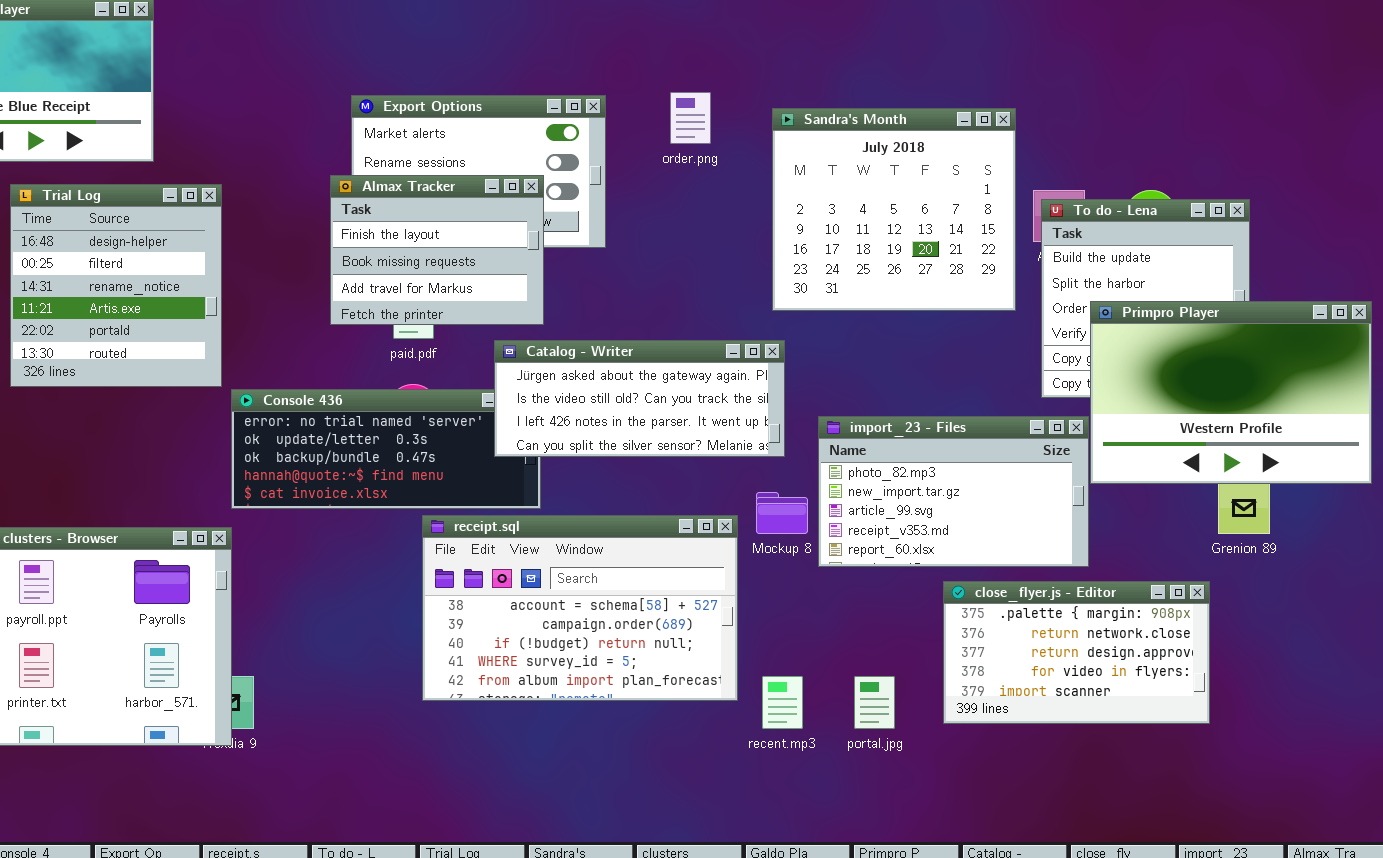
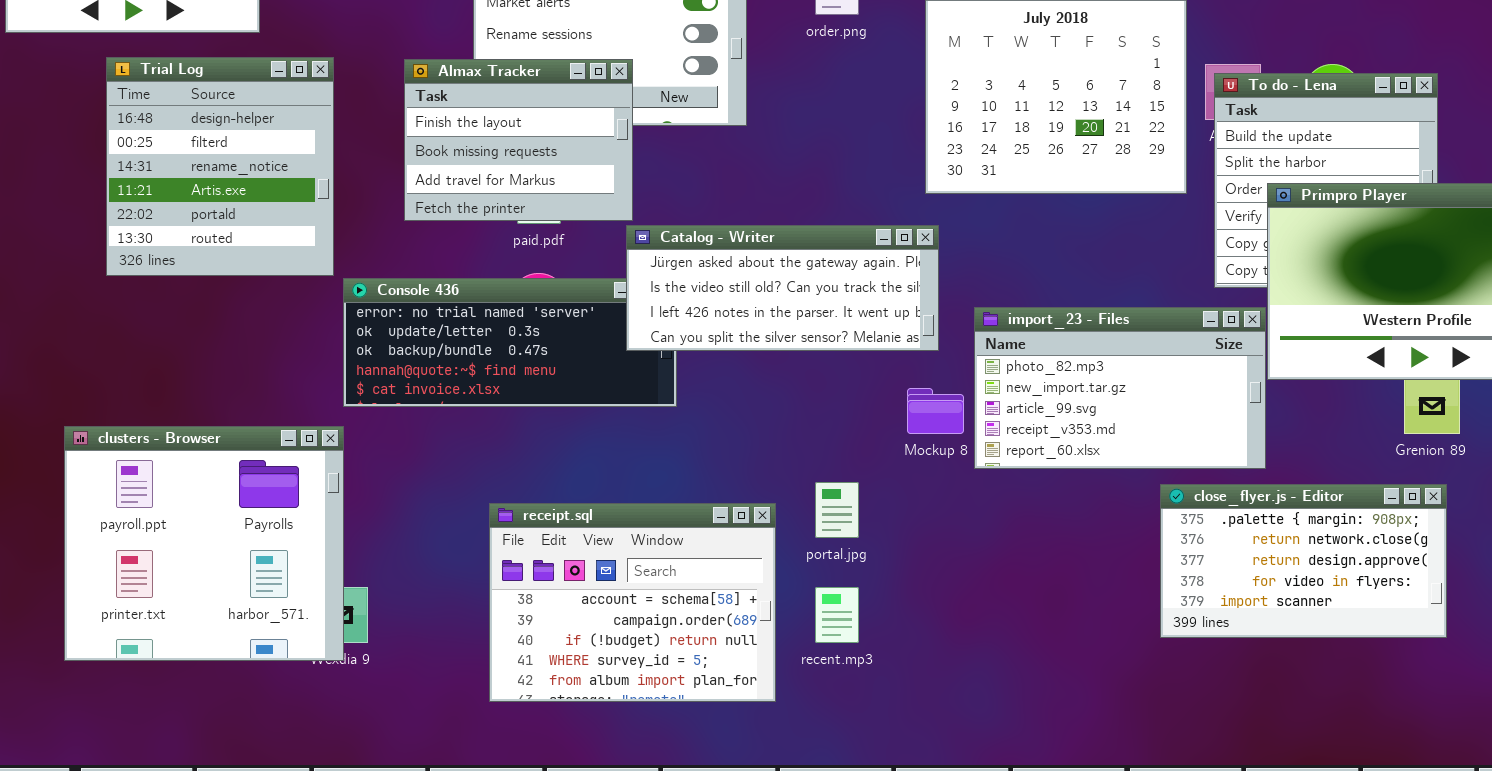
Almax Tracker: [330,175,544,325] -> [404,59,633,221], moved
receipt.sql: [422,515,738,701] -> [489,503,776,702], moved, resized
close_flyer.js - Editor: [943,581,1210,724] -> [1160,484,1447,638], moved
recent.mp3: [762,676,803,729] -> [815,587,859,643], moved
portal.jpg: [854,676,895,729] -> [815,482,859,538], moved

